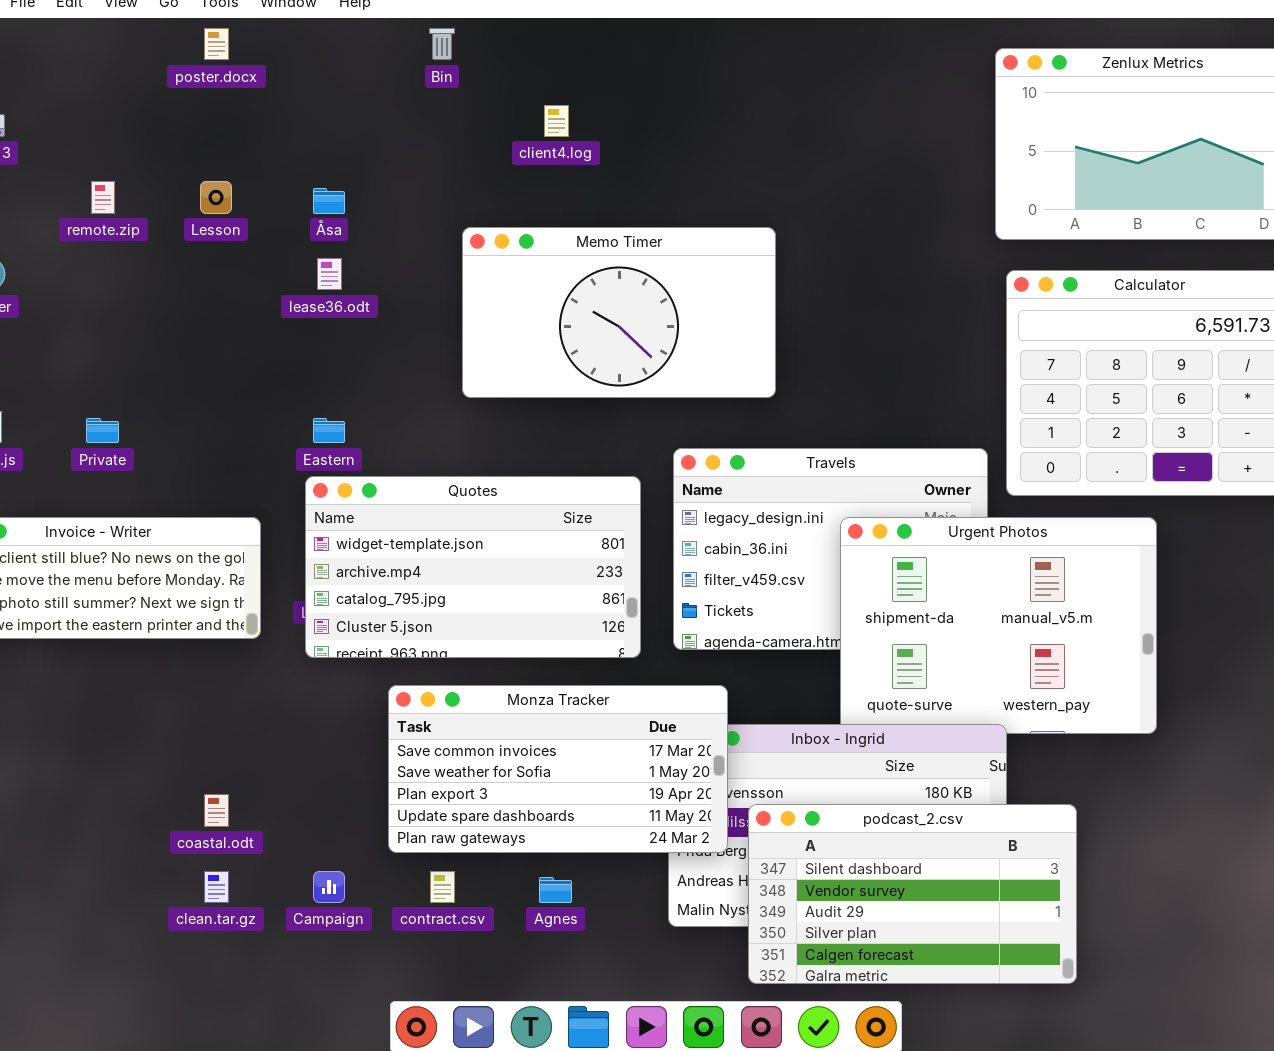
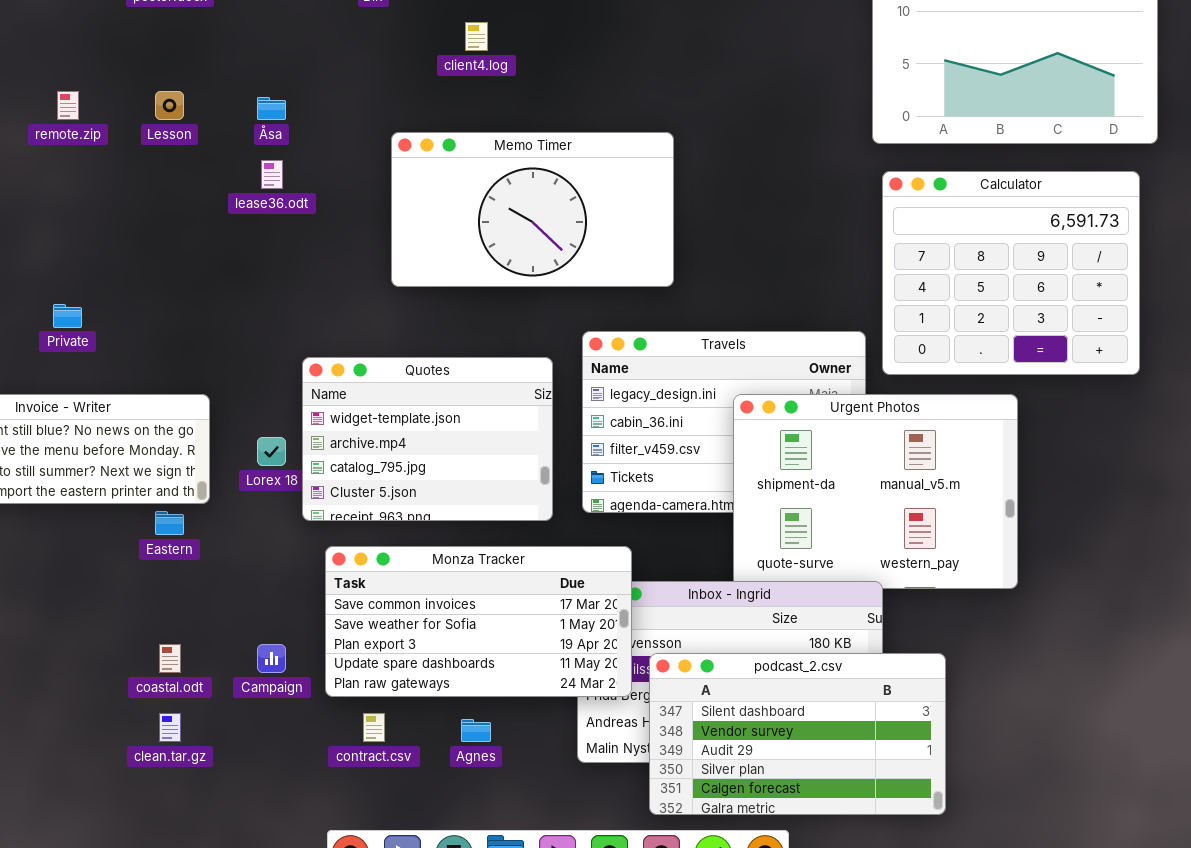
Eastern: [313,418,345,443] -> [155,511,184,535], moved
Quotes: [305,476,641,658] -> [302,357,553,521], resized
Campaign: [313,871,345,903] -> [257,644,286,673], moved

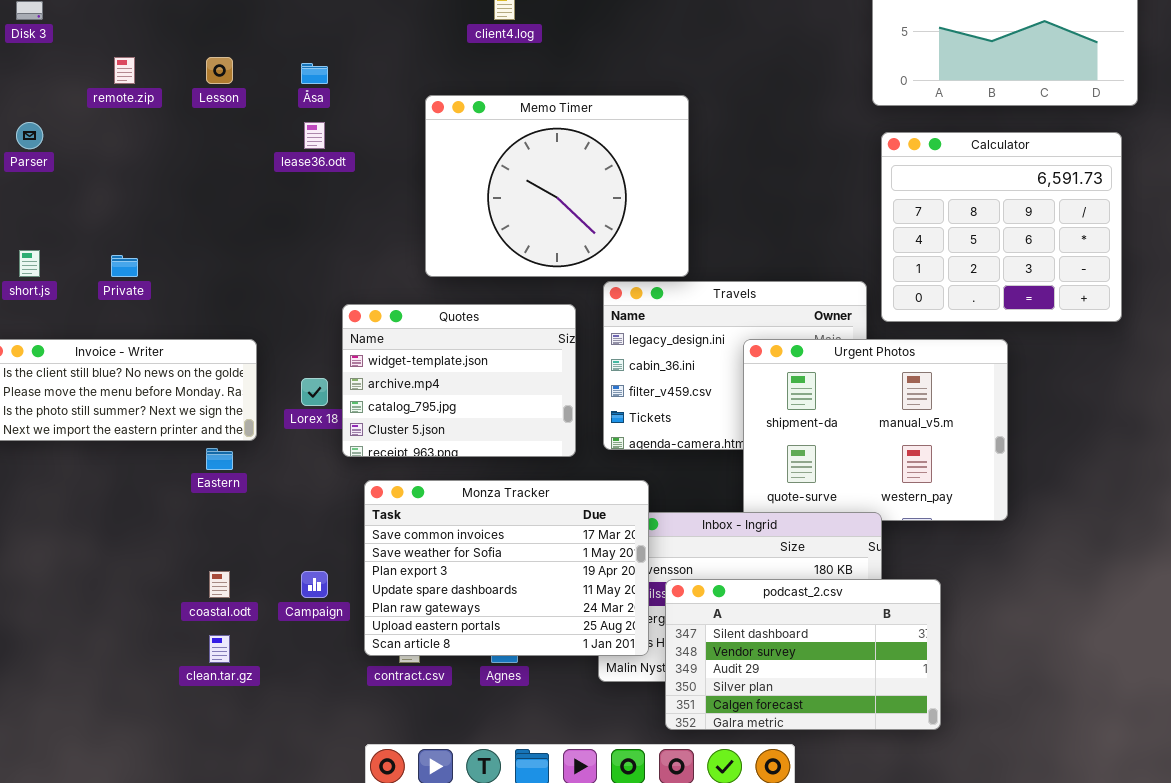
Memo Timer: [391,132,674,287] -> [425,95,689,277], resized
Monza Tracker: [325,546,632,697] -> [364,480,649,656], resized

